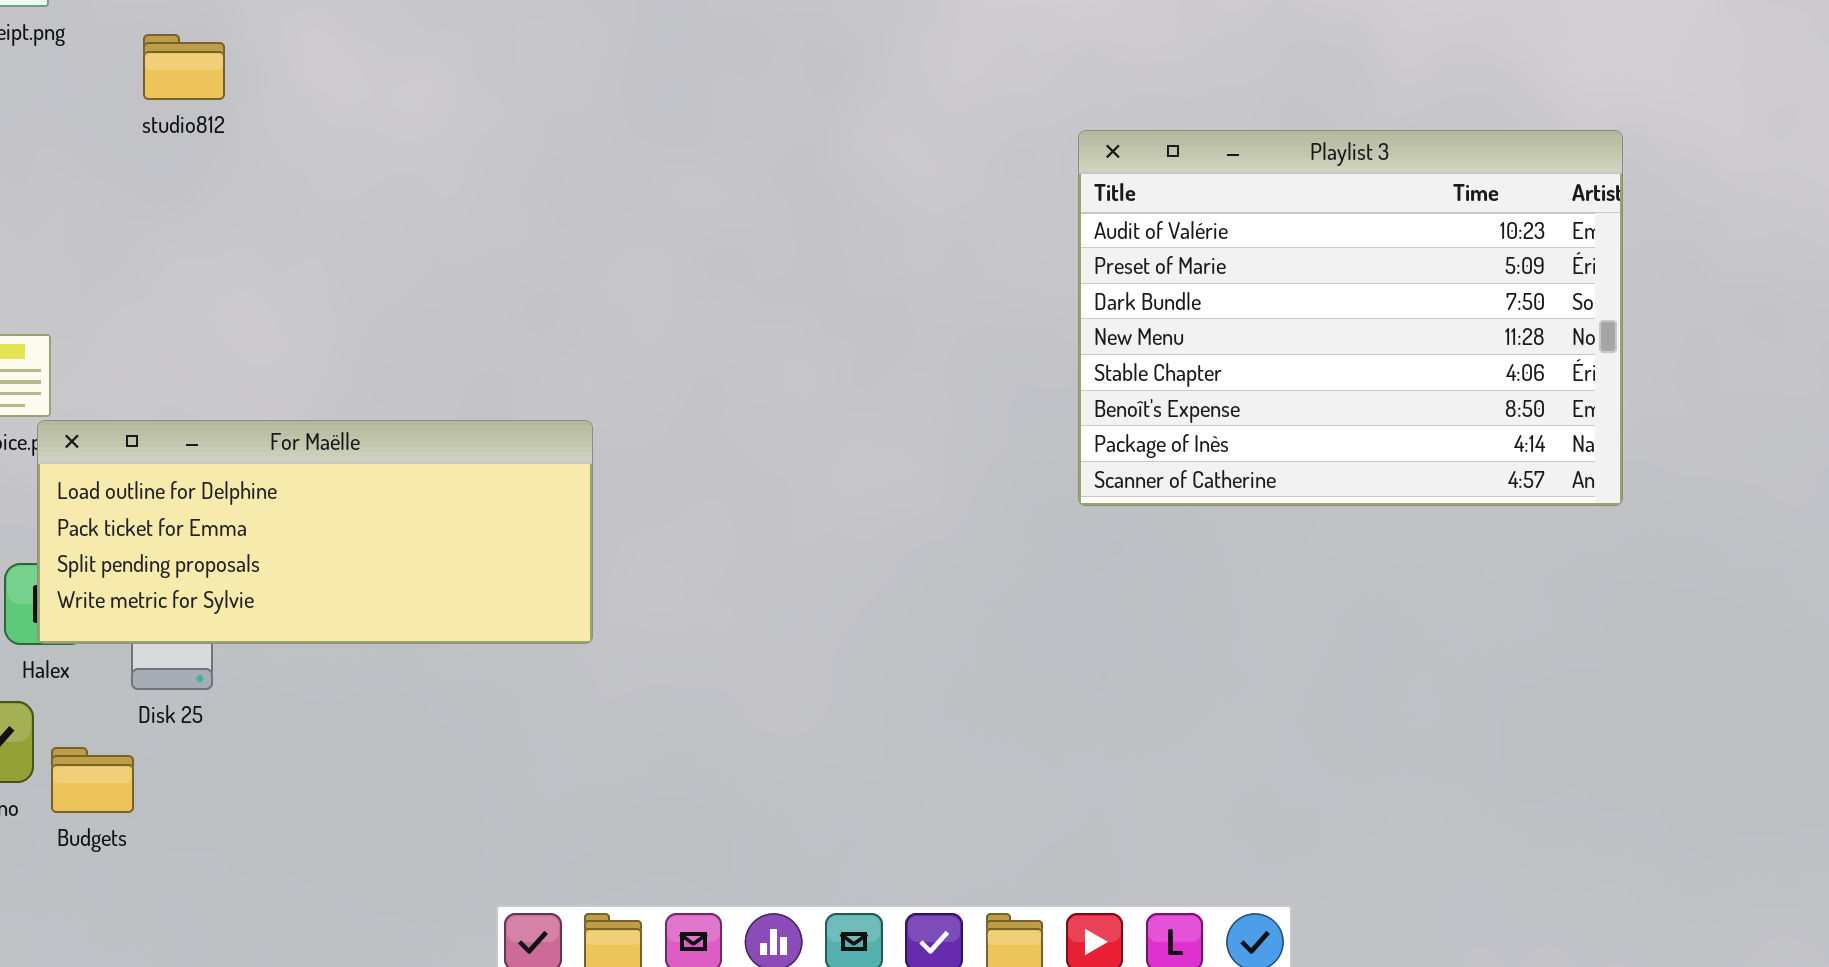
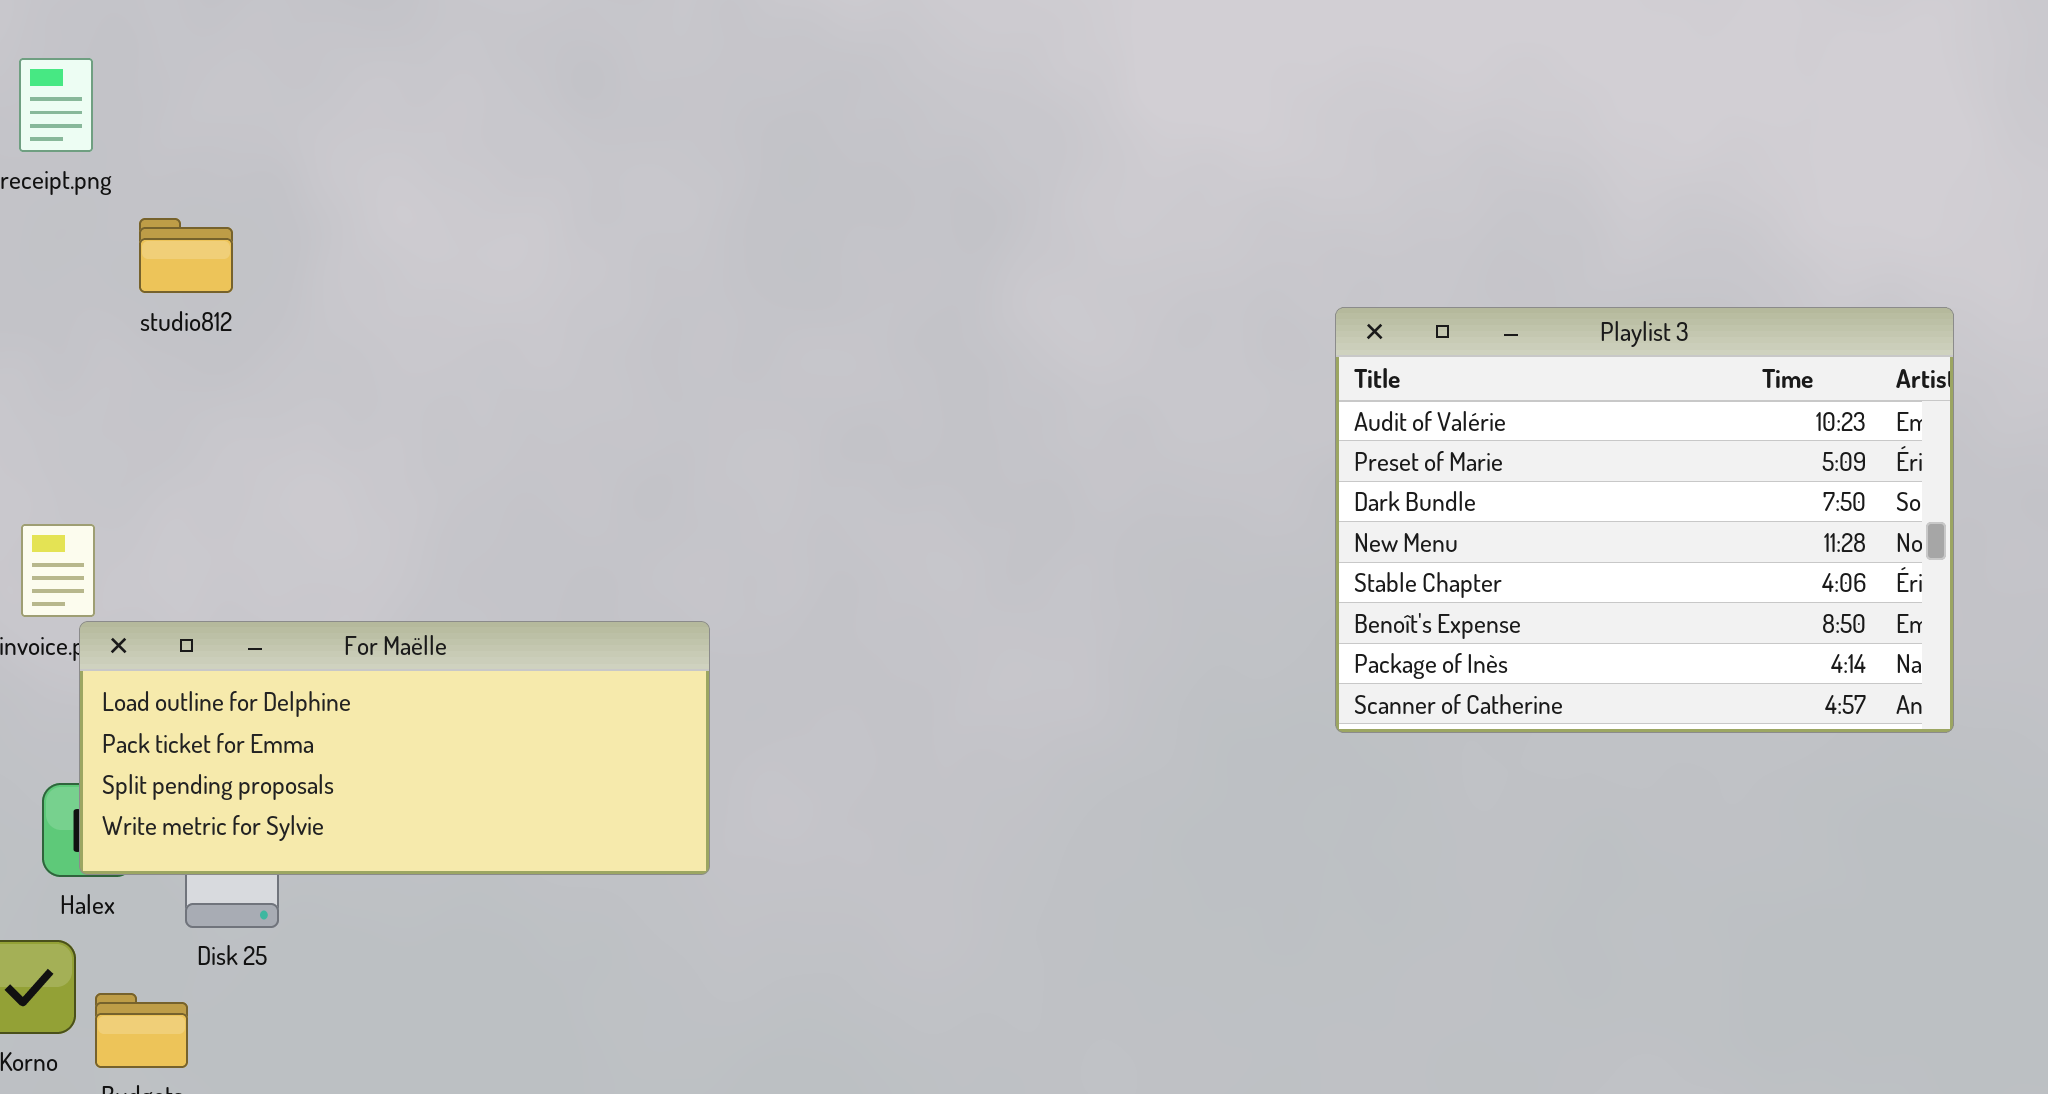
studio812: [143,34,225,100] -> [139,218,233,293], moved
Playlist 3: [1078,130,1623,506] -> [1335,307,1954,733], moved

